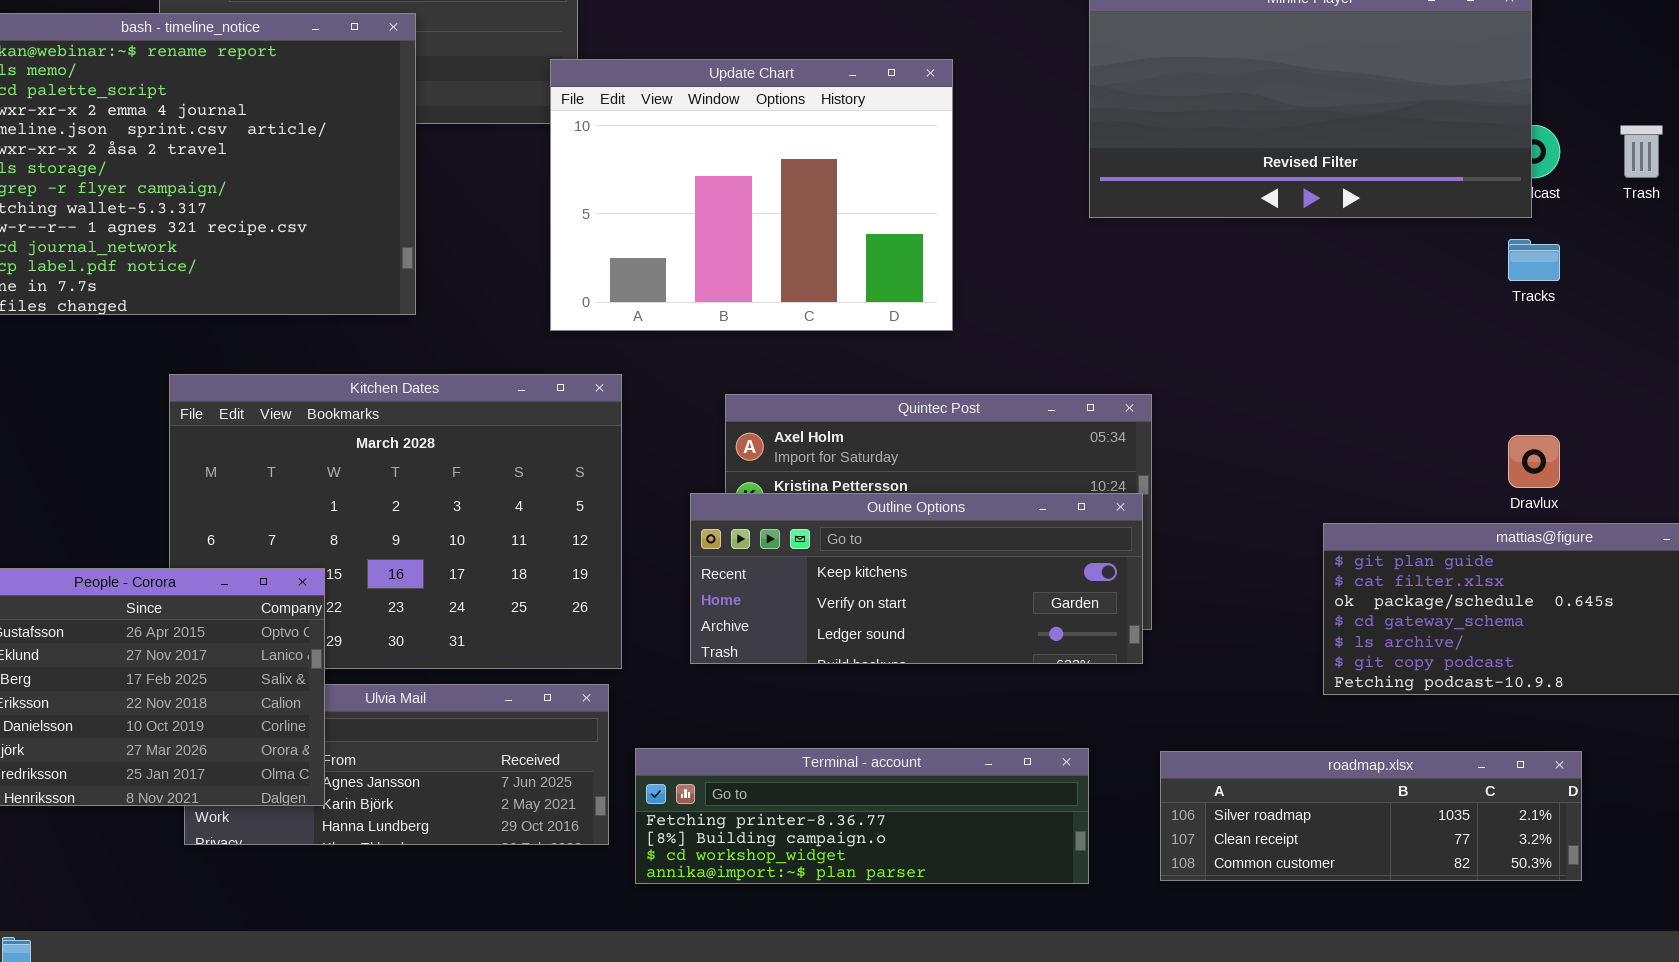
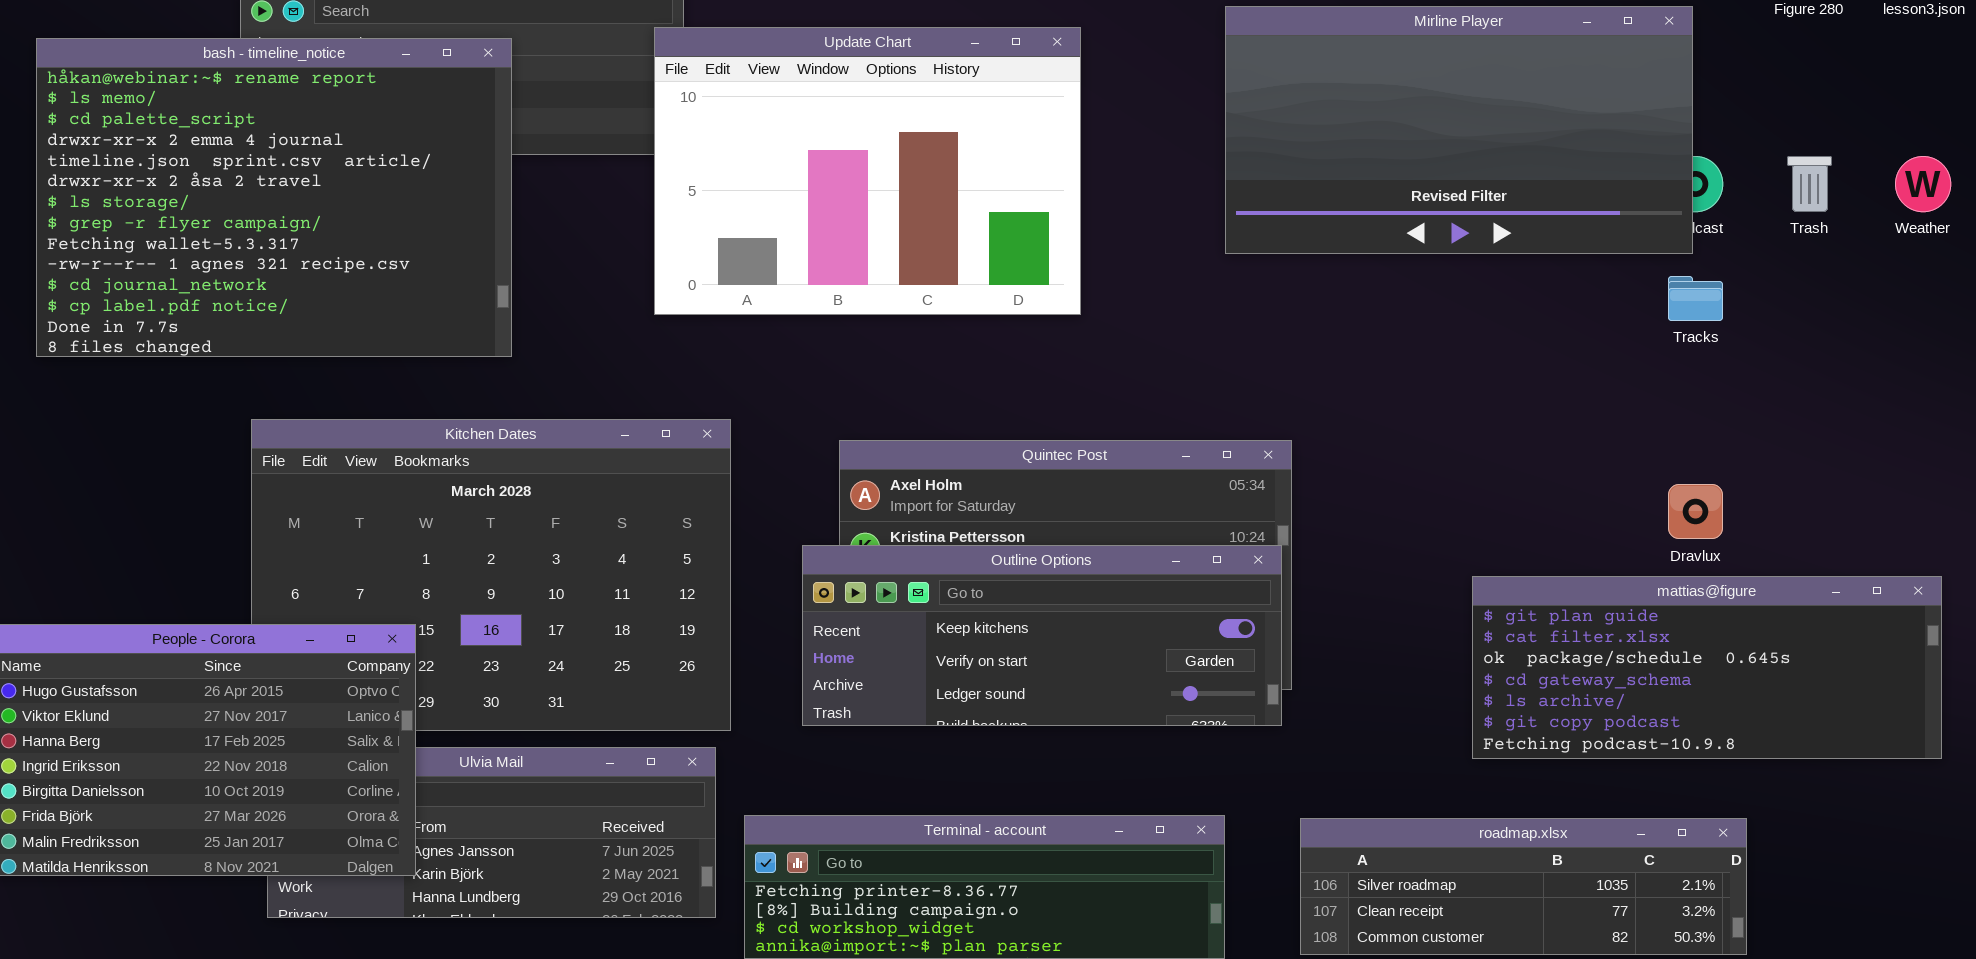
Update Chart: [550,59,953,331] -> [654,27,1081,315], moved

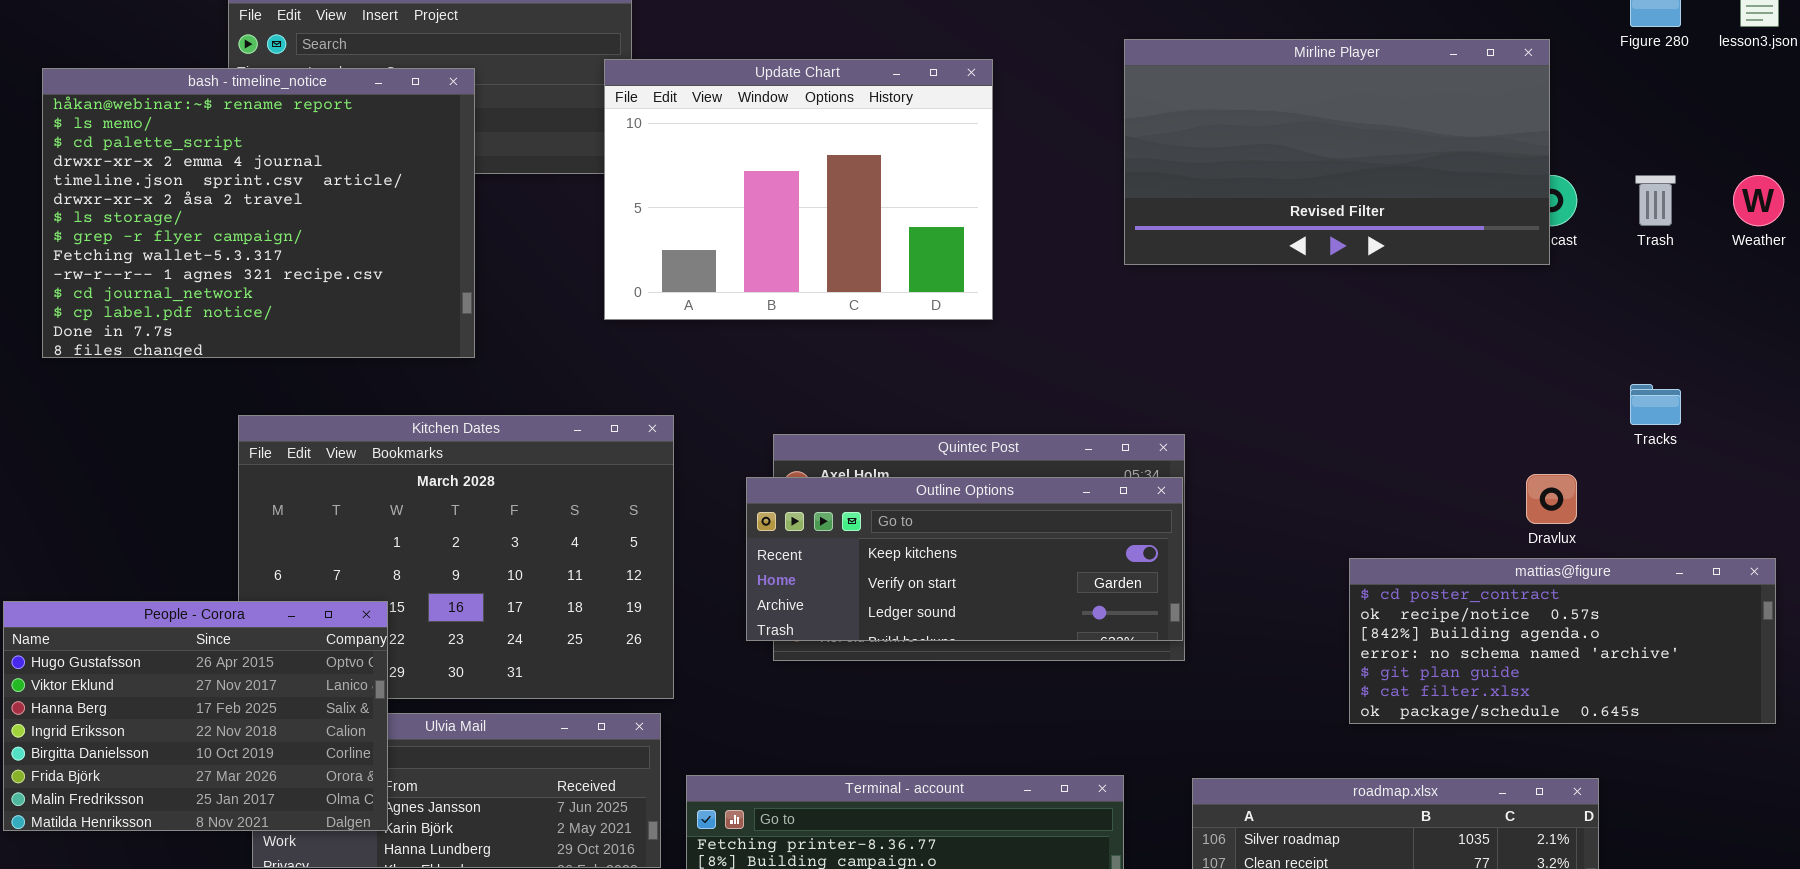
Tracks: [1668,276,1723,321] -> [1630,384,1681,425], moved
Outline Options: [802,545,1282,726] -> [746,477,1183,641], moved
mattias@figure: [1472,576,1942,759] -> [1349,558,1776,724], scrolled up 4 rows

